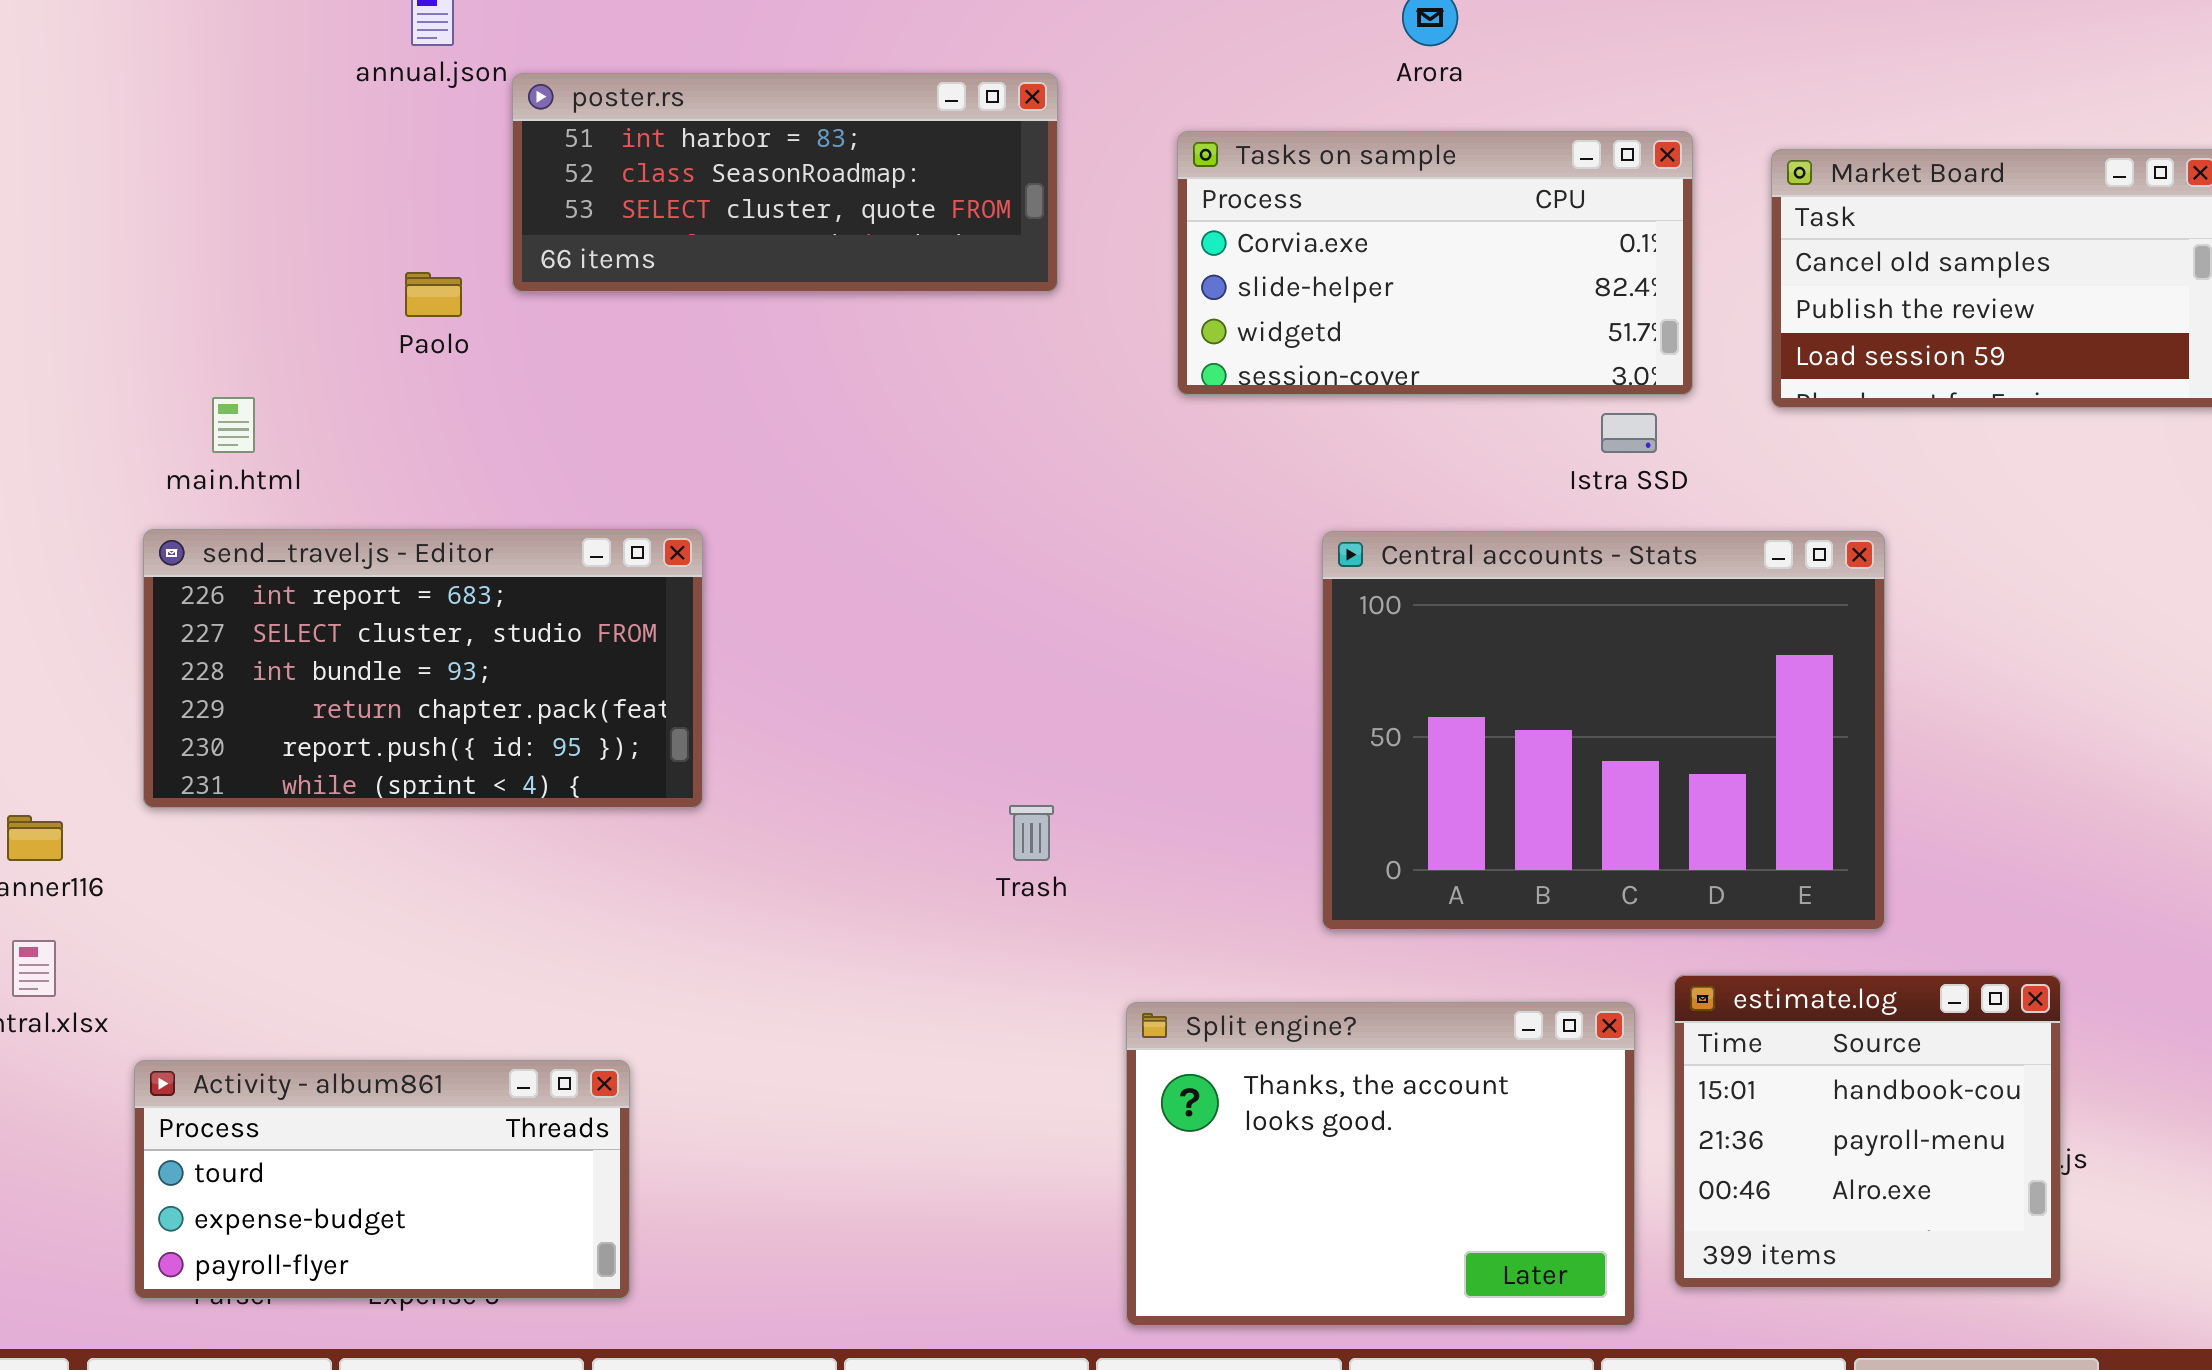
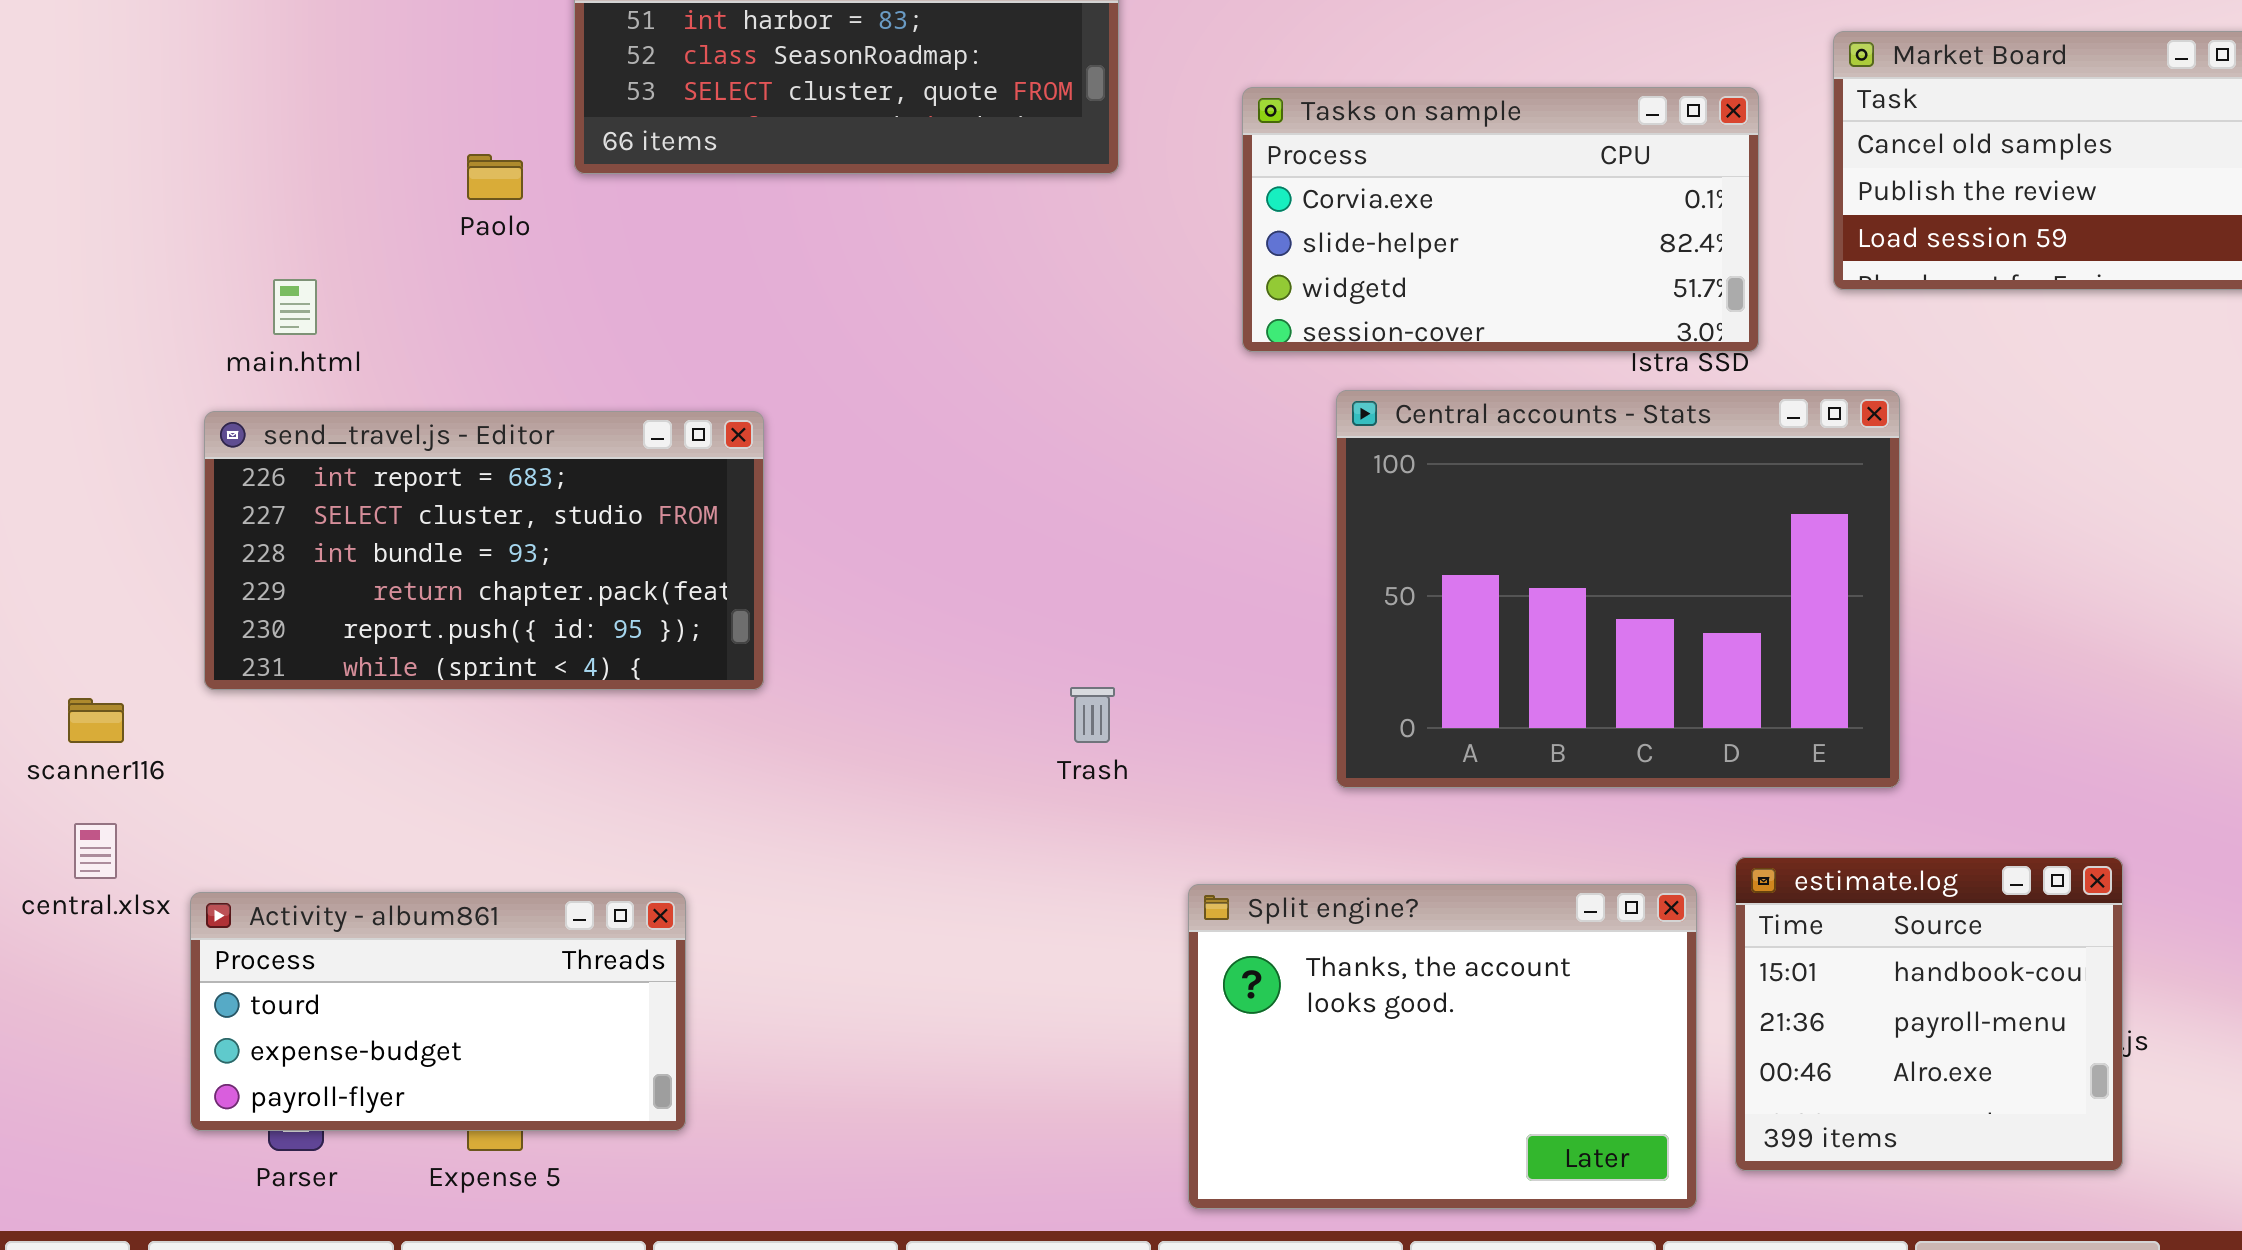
Tasks on sample: [1177,131,1693,395] -> [1242,87,1759,352], moved
Central accounts - Stats: [1322,531,1885,930] -> [1336,390,1900,788], moved
Activity - album861: [134,1060,630,1299] -> [190,892,686,1131], moved

